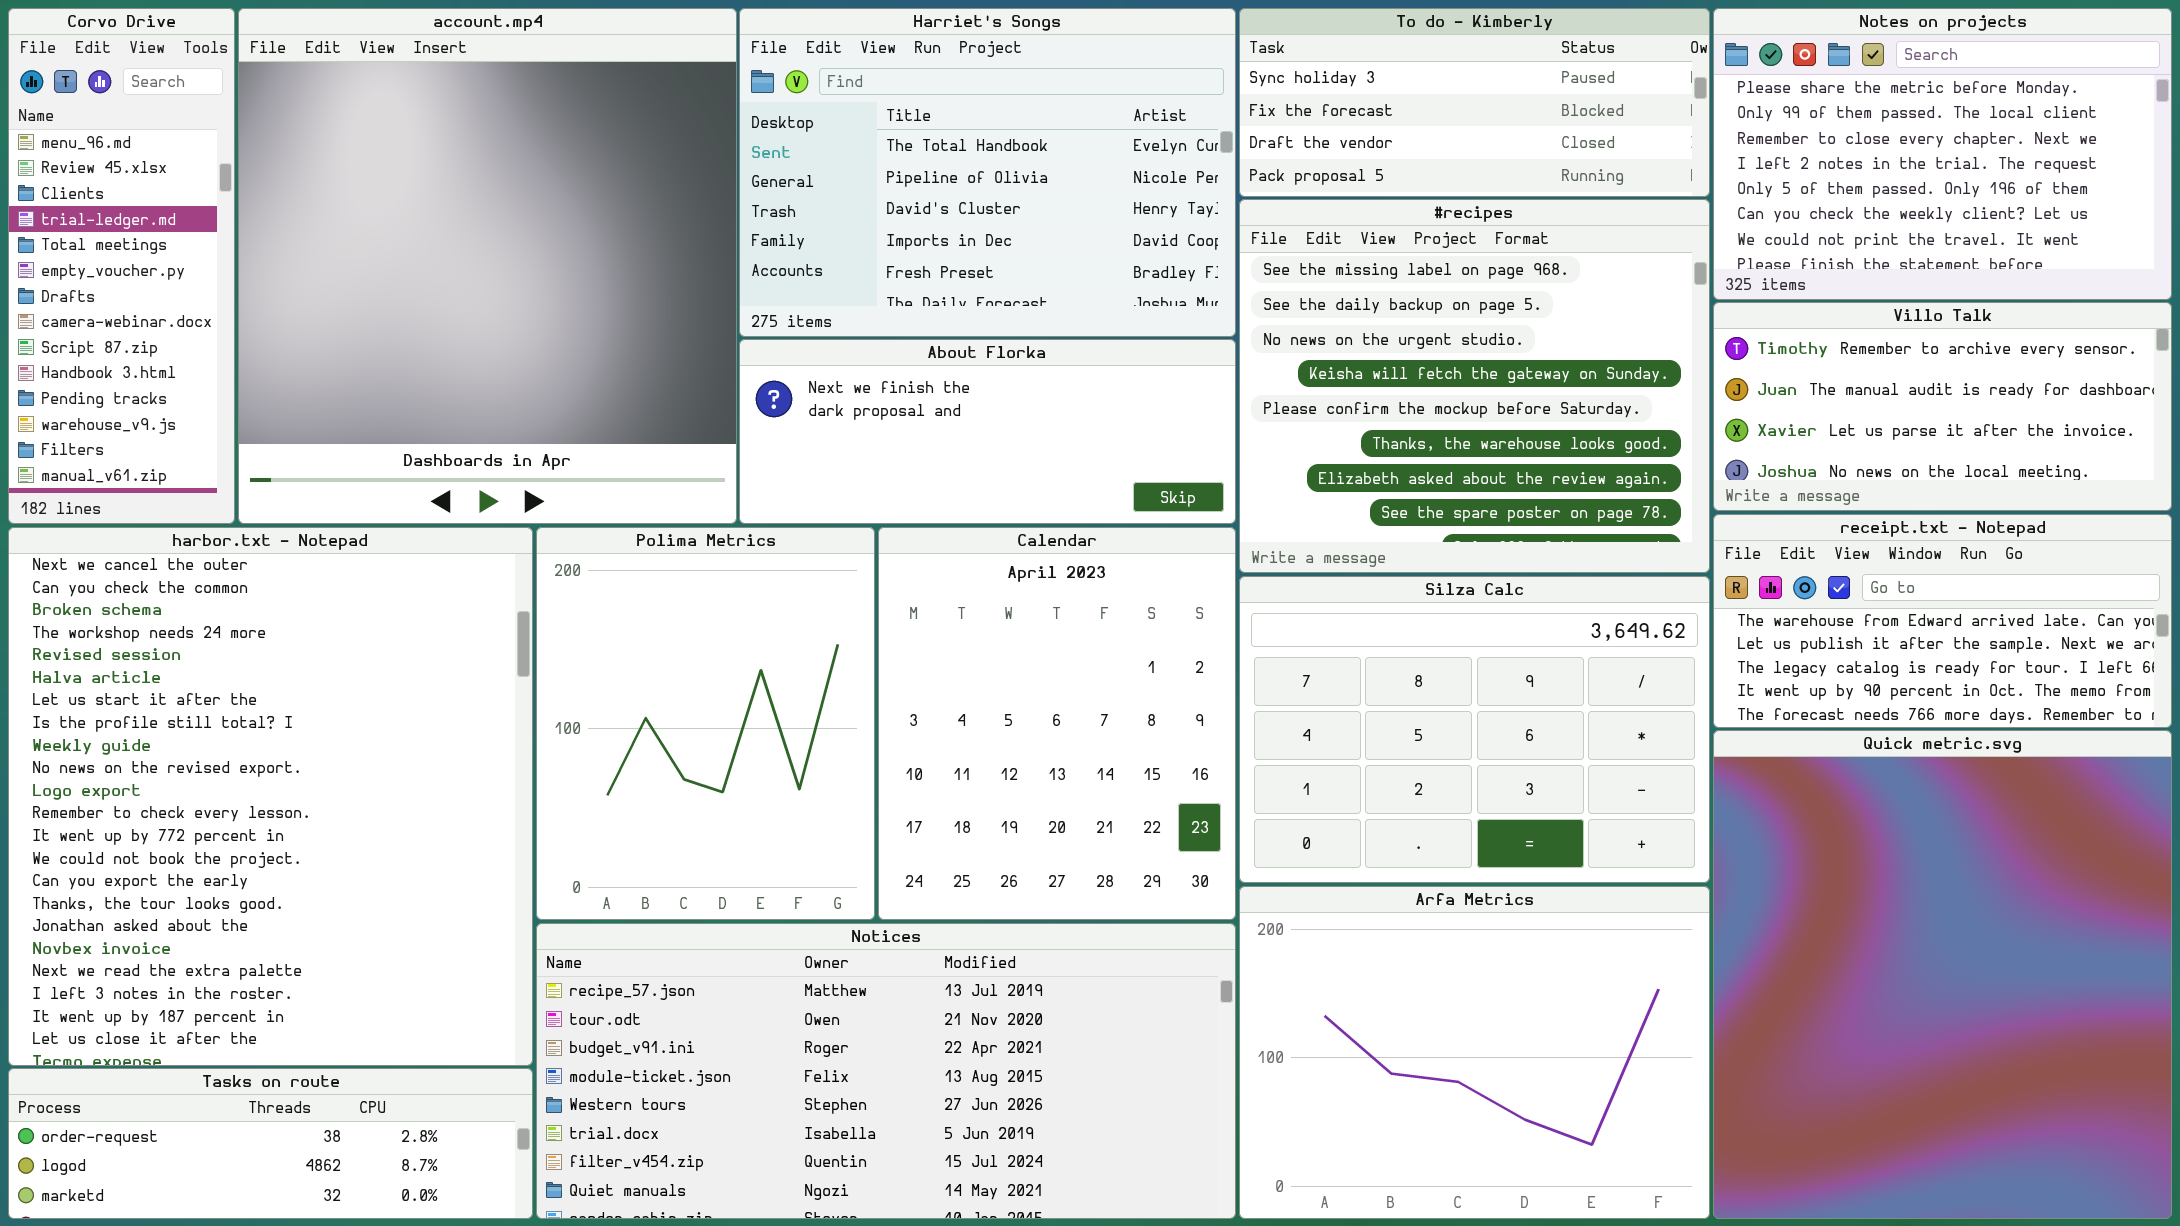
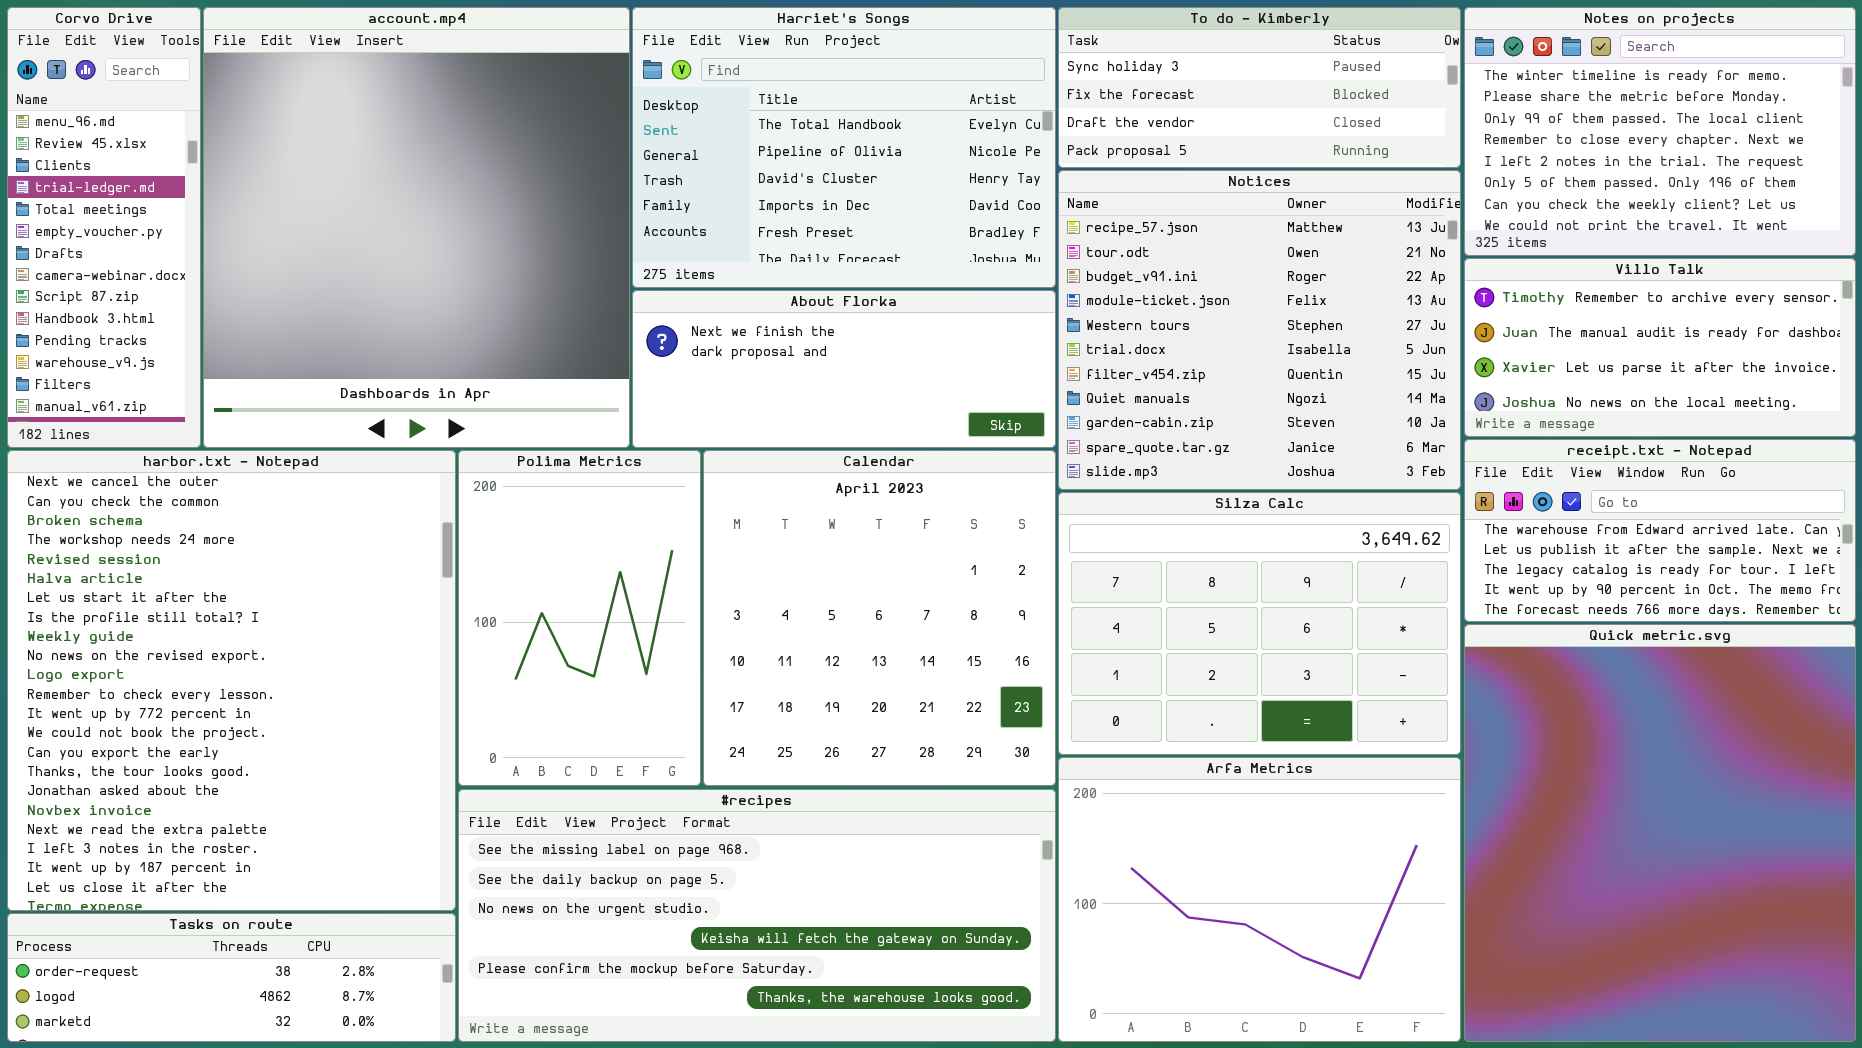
Notes on projects: [1713,8,2172,300] -> [1464,7,1856,256], scrolled up 1 row
#recipes: [1239,199,1710,573] -> [458,789,1056,1042], moved, resized
Polima Metrics: [536,527,875,920] -> [458,450,701,786], resized
Calendar: [878,527,1236,920] -> [703,450,1056,786], resized
Notices: [536,923,1236,1219] -> [1058,170,1461,490], moved, resized

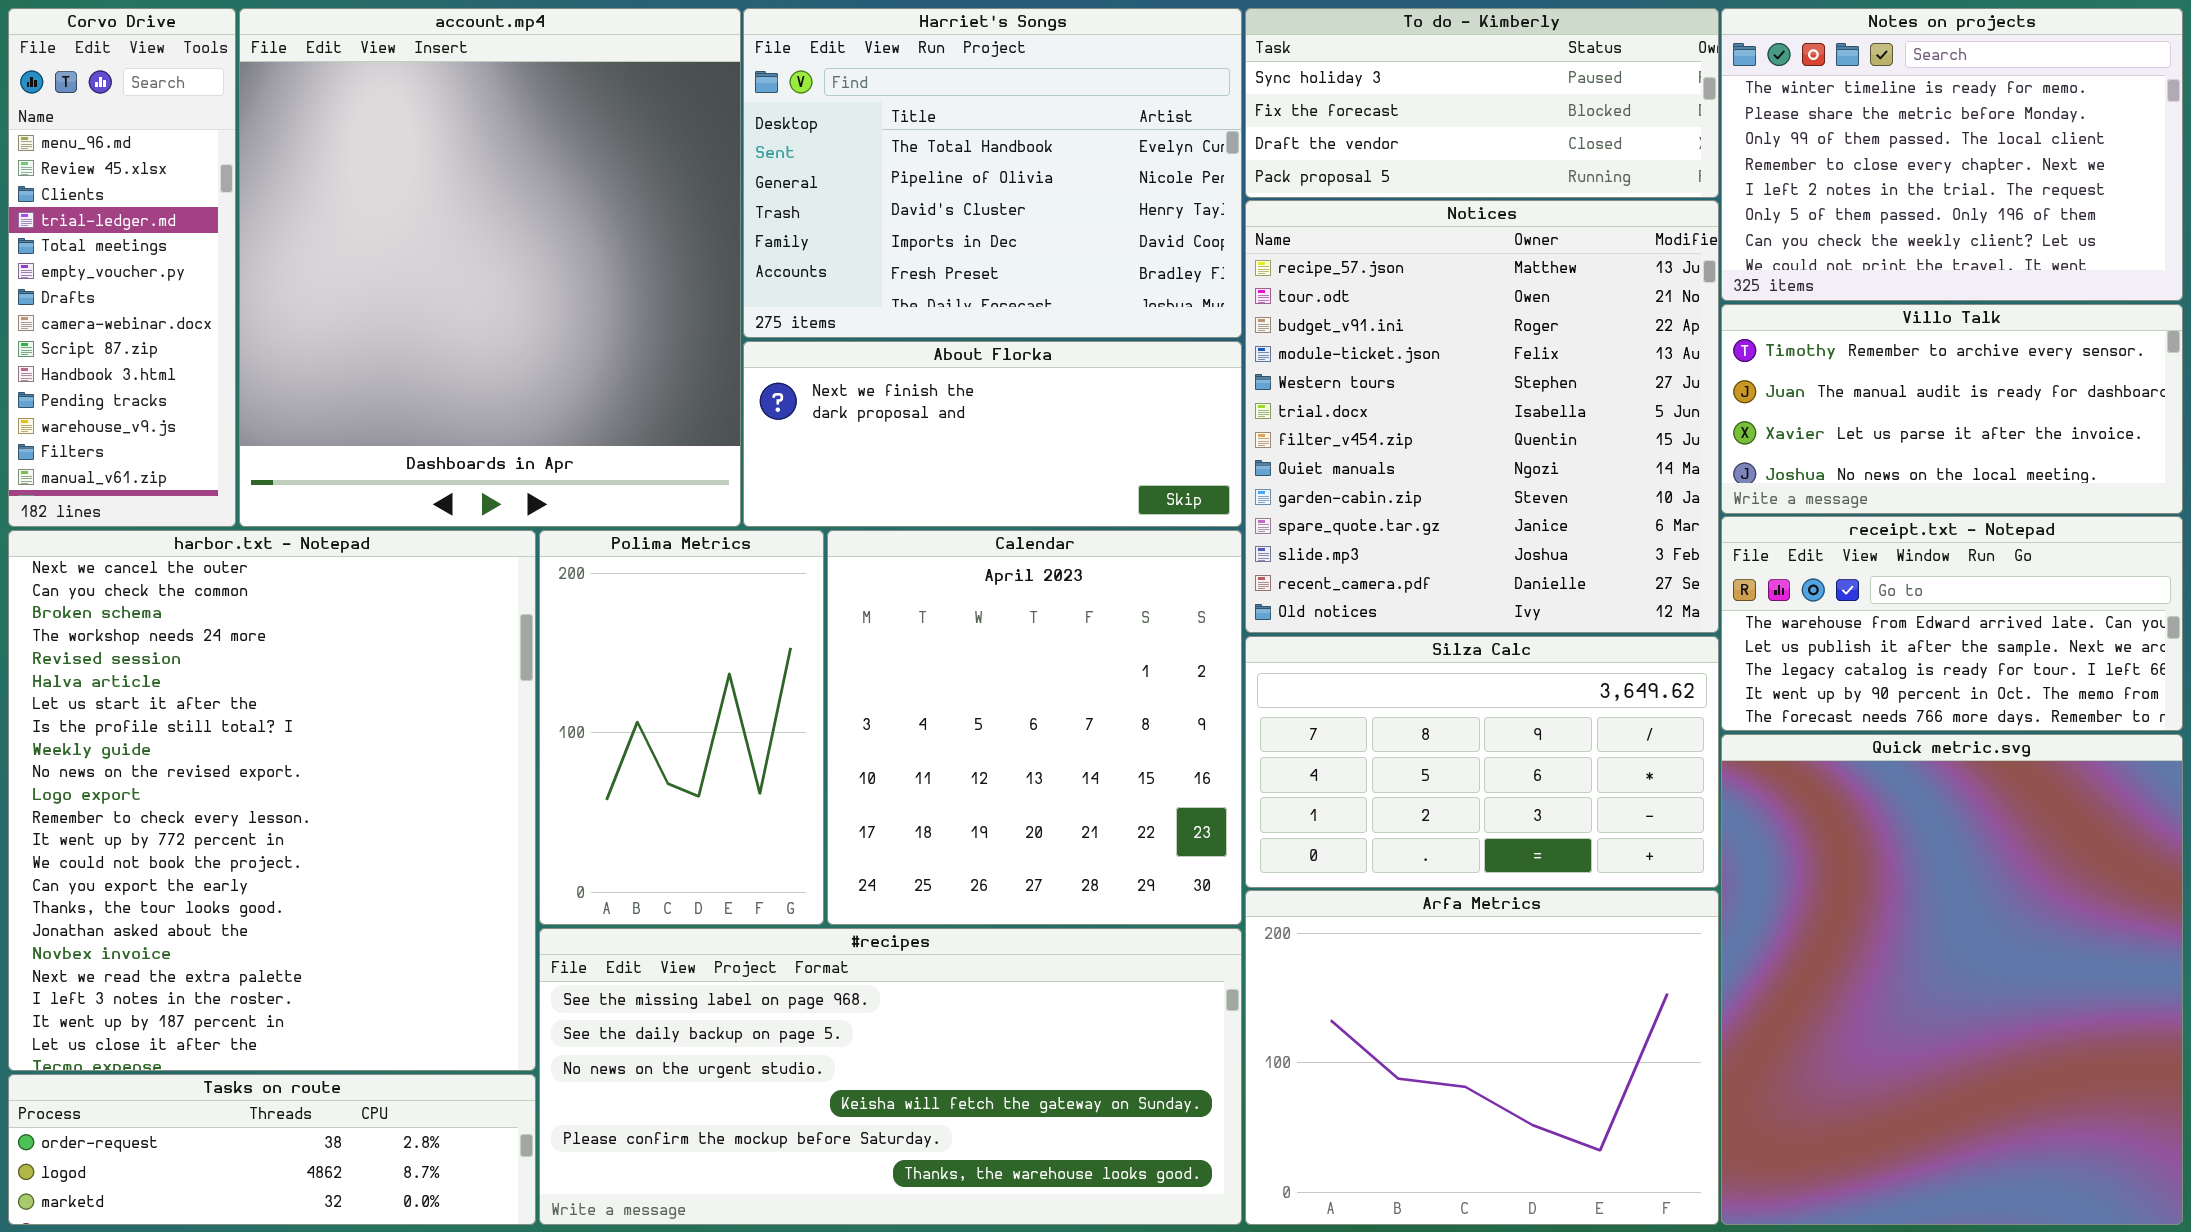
Notices: [1058,170,1461,490] -> [1245,200,1719,633], resized
Silza Calc: [1058,492,1461,755] -> [1245,636,1719,888], resized

